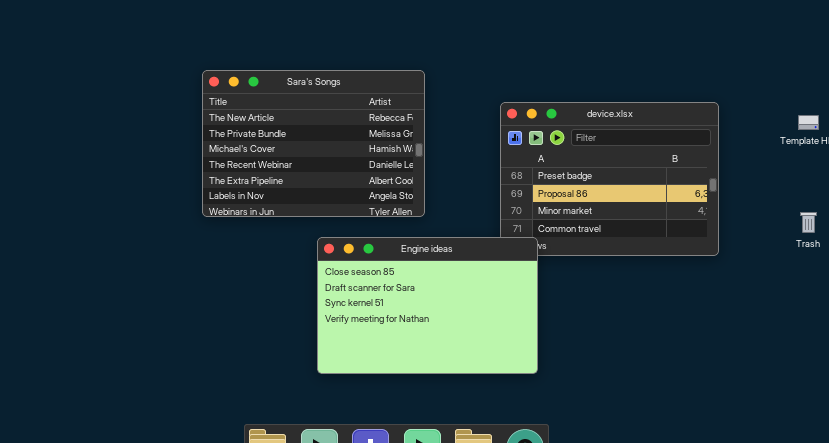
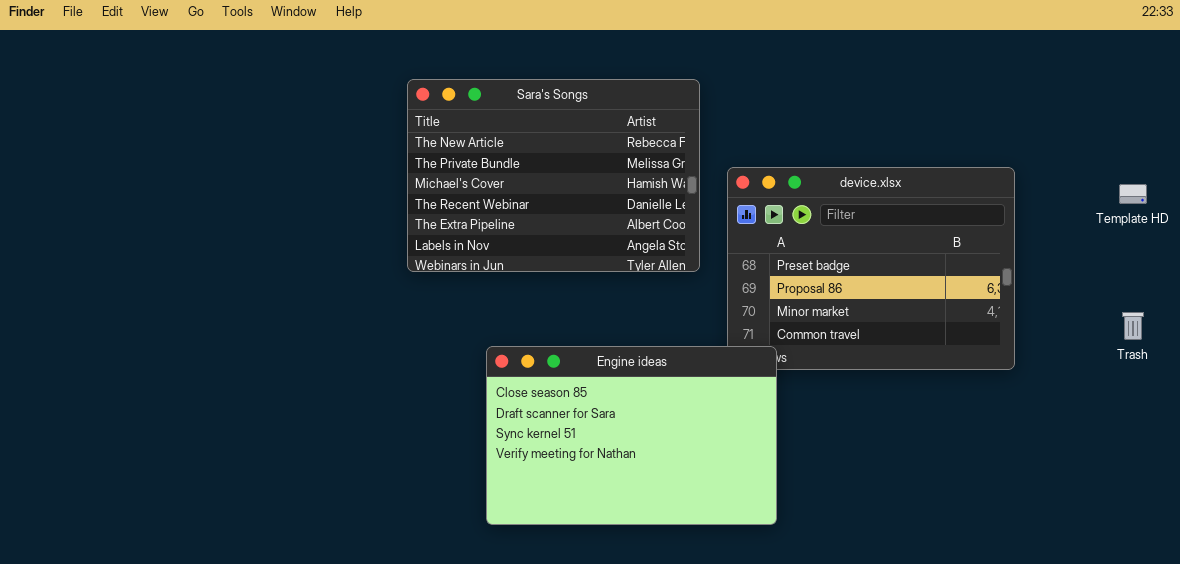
Sara's Songs: [202,70,425,217] -> [407,79,700,272], moved

